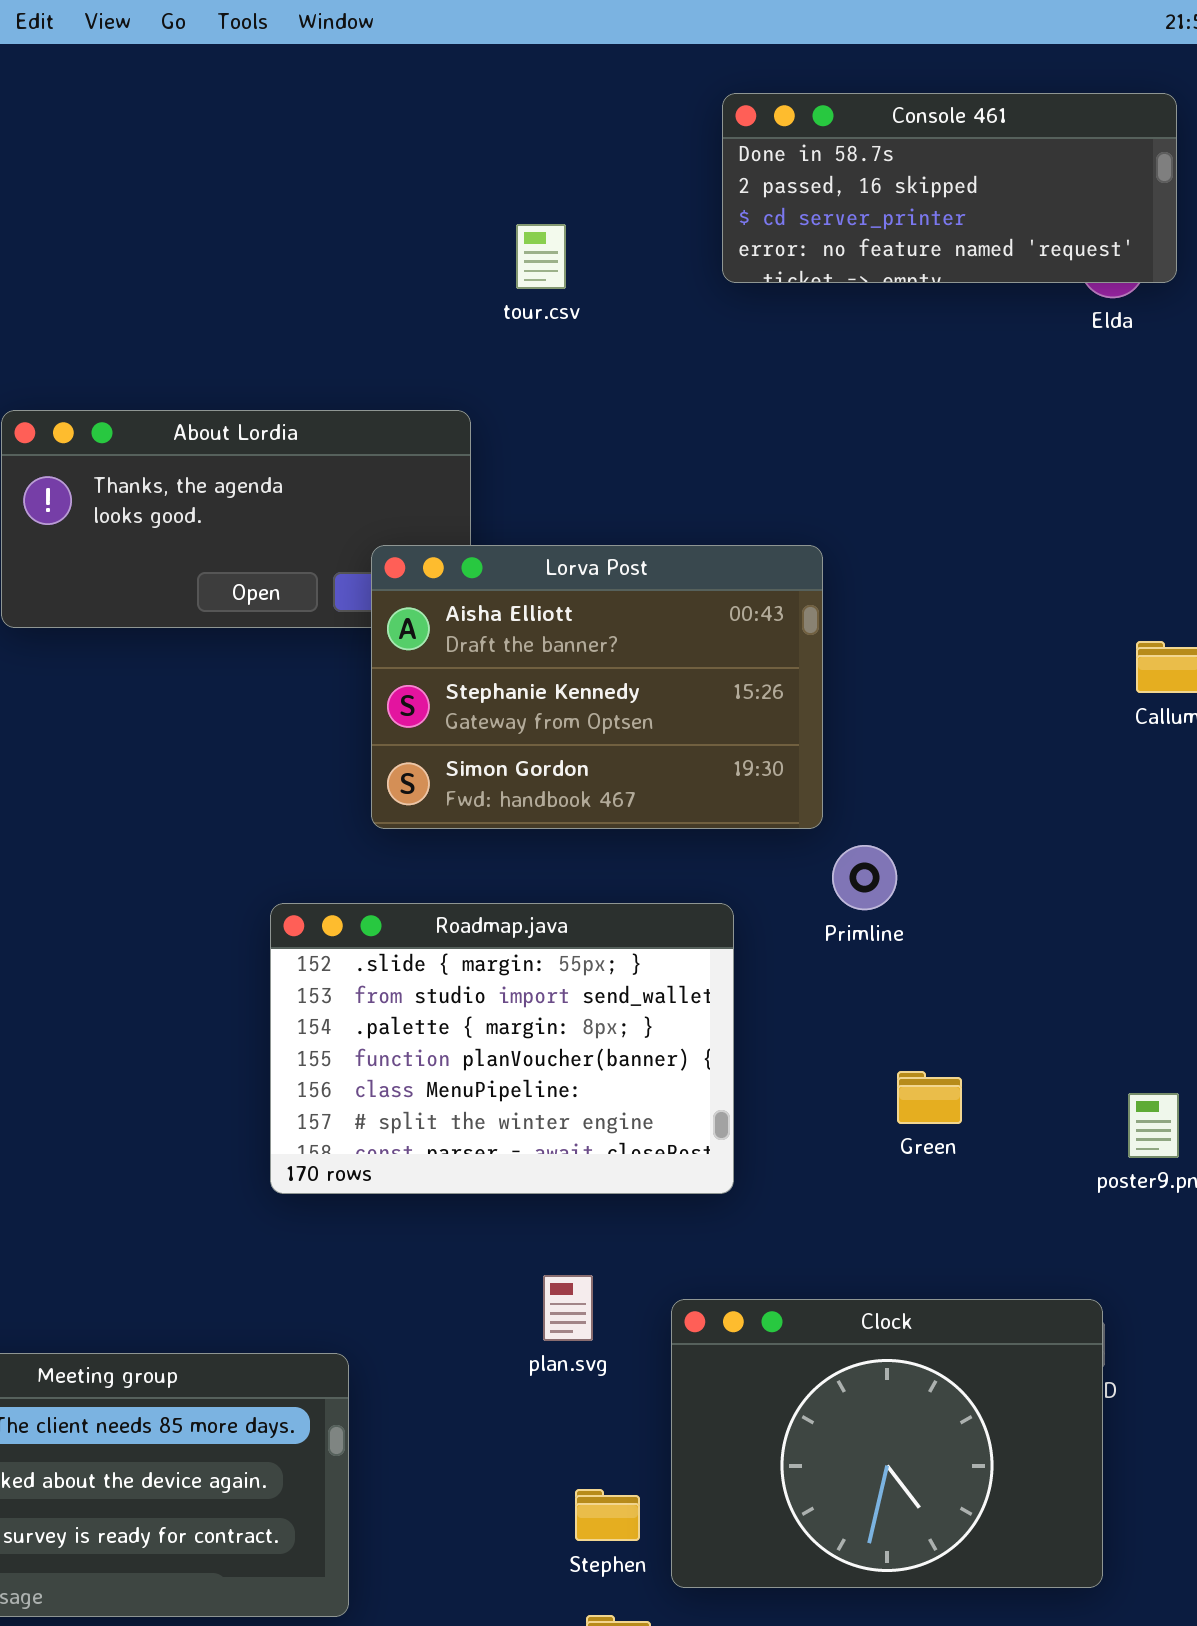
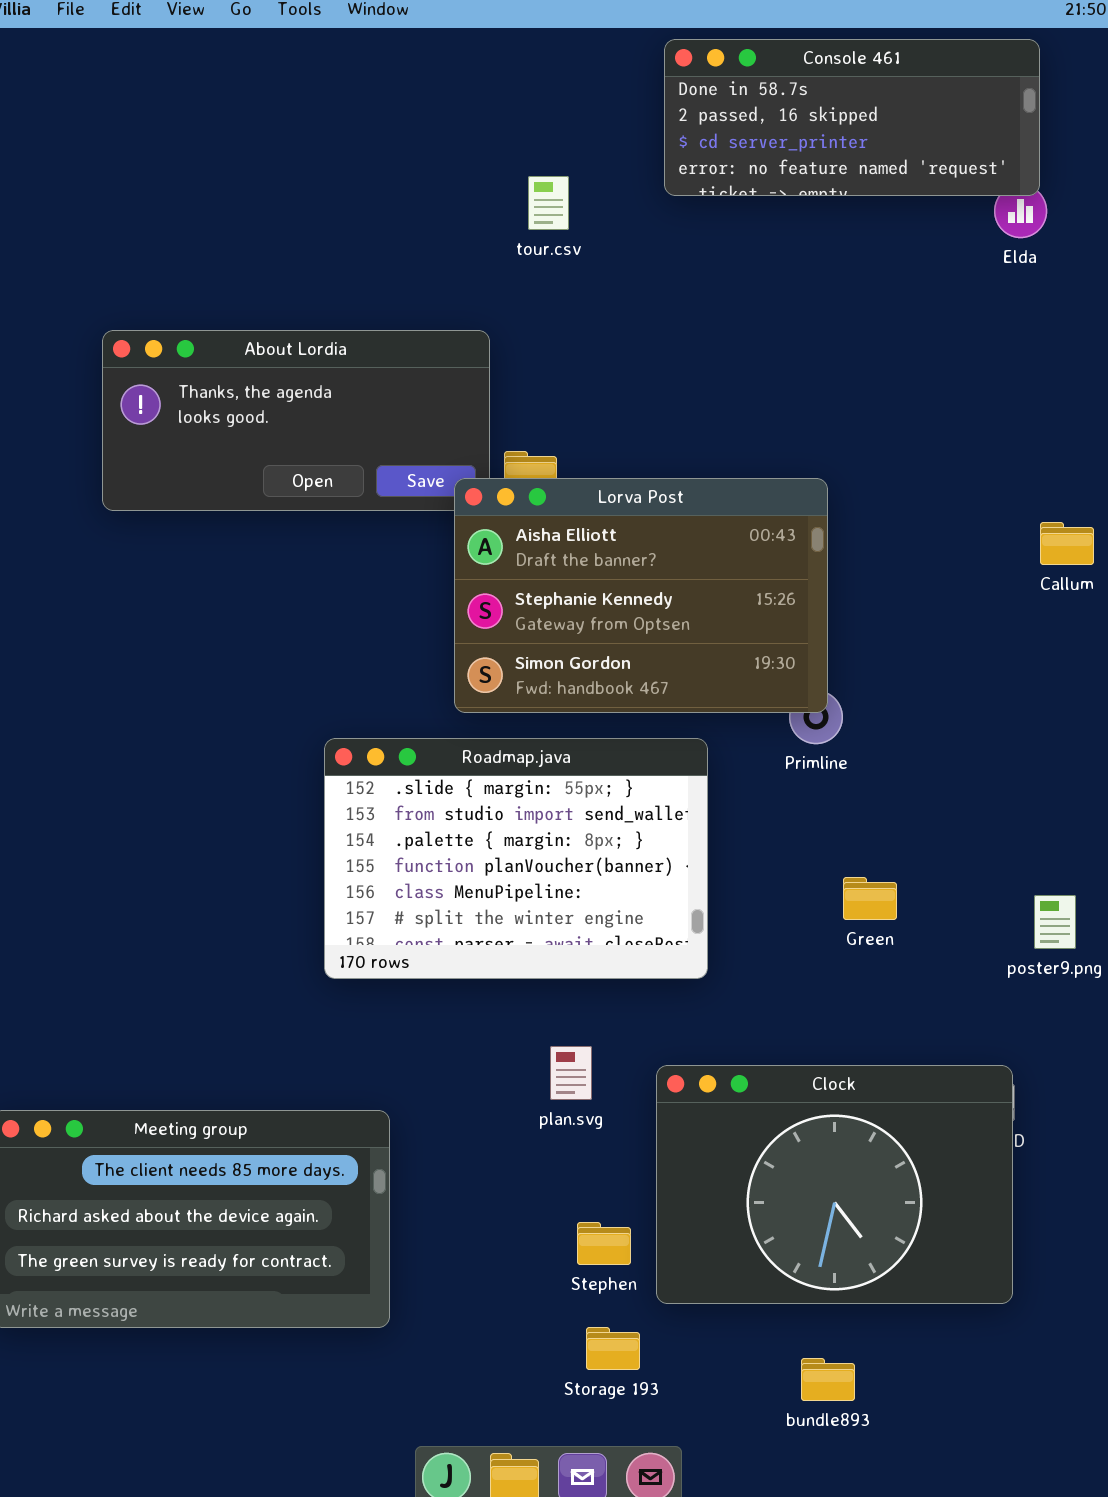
Console 461: [722,93,1177,283] -> [664,39,1040,196], moved
Lorva Post: [371,545,823,829] -> [454,478,828,713], moved

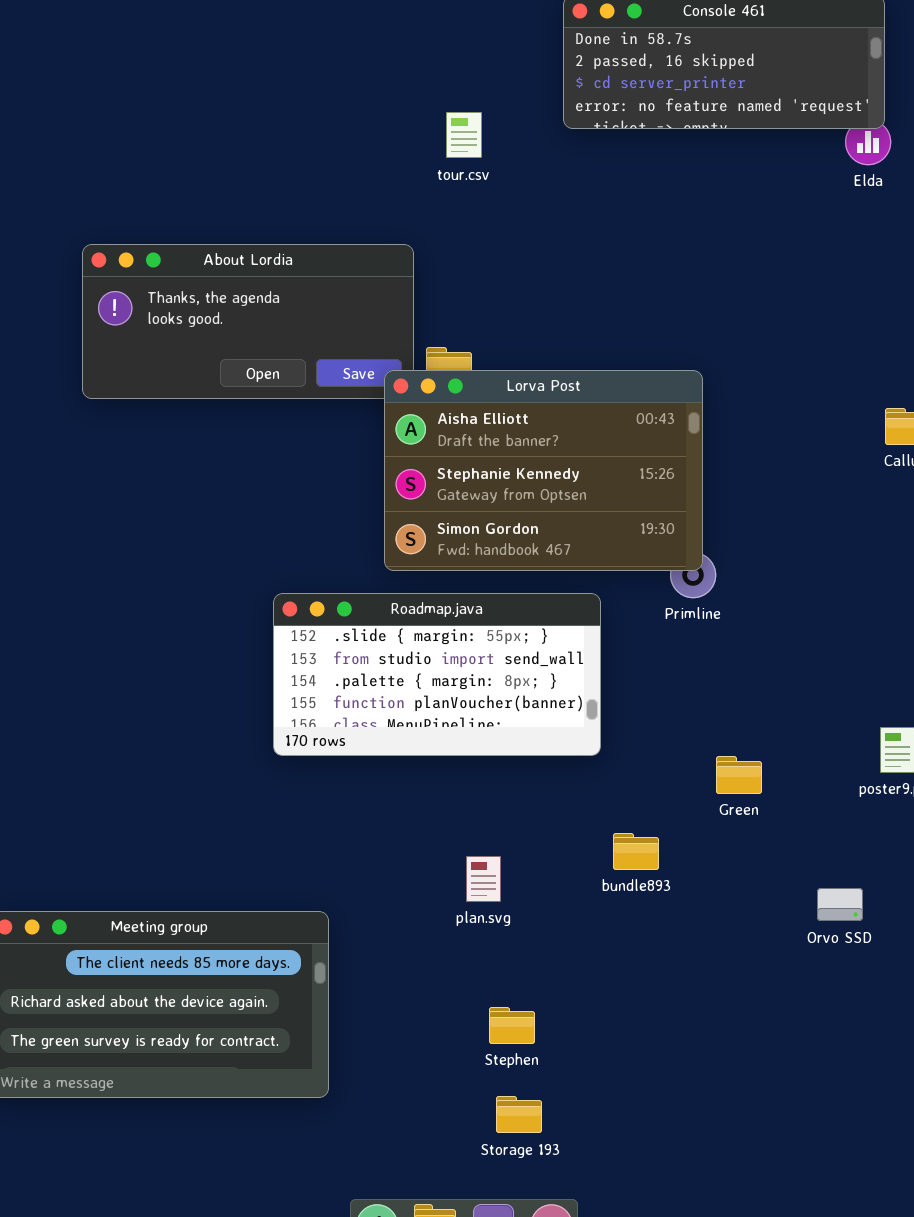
Roadmap.java: [324,738,708,979] -> [273,593,601,756], resized
Green: [843,877,897,920] -> [716,756,762,794], moved
Clock: [656,1065,1013,1304] -> none, closed
bundle893: [801,1358,855,1401] -> [613,833,659,870], moved

